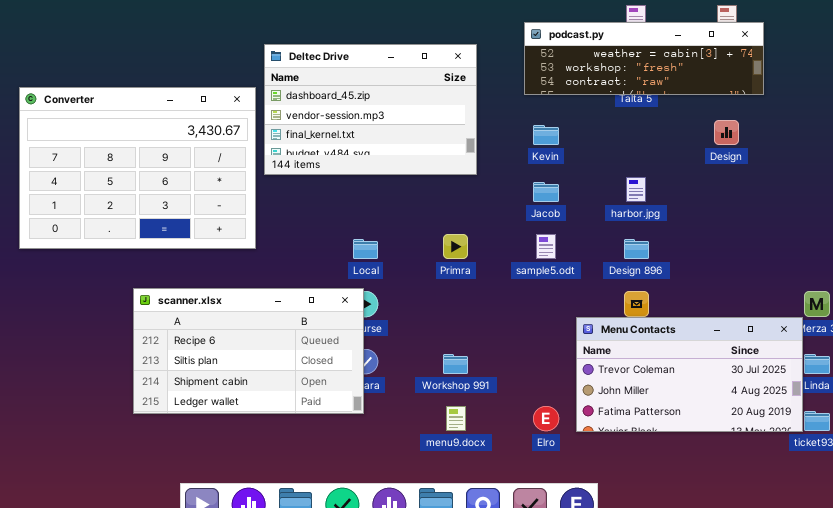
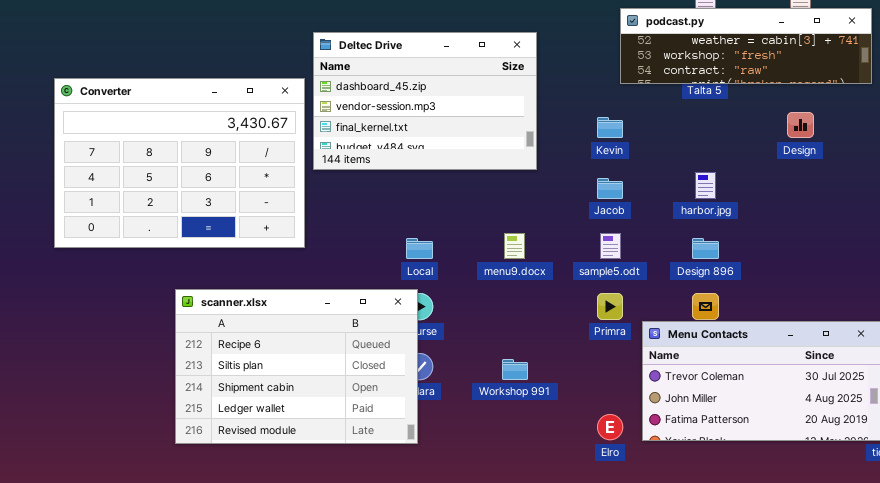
podcast.py: [524,22,764,95] -> [620,8,872,84], moved
Primra: [443,234,468,259] -> [597,293,623,320], moved
scanner.xlsx: [133,288,364,414] -> [175,289,418,444], resized
menu9.docx: [446,406,466,431] -> [504,233,525,259], moved

